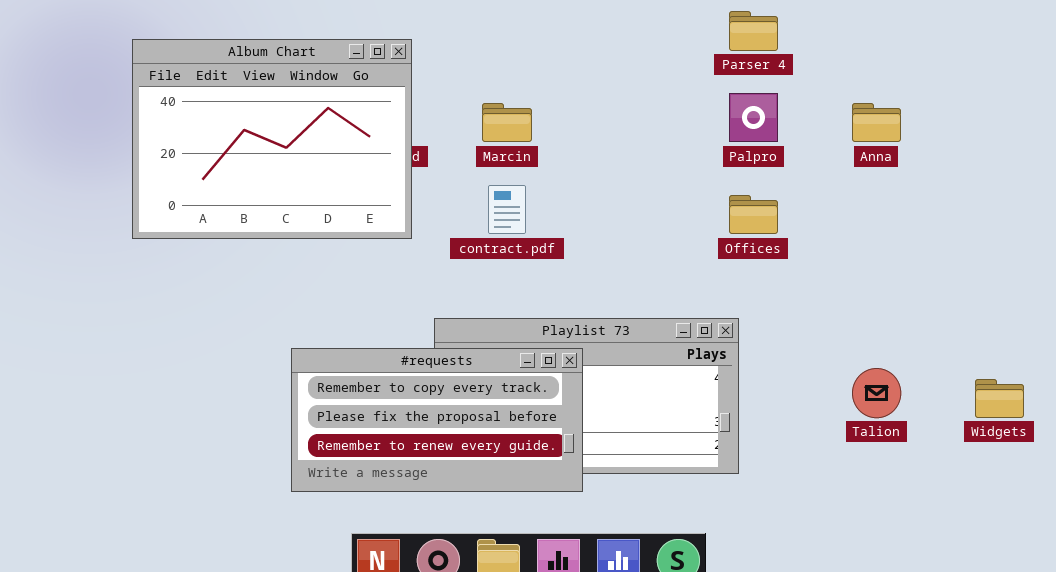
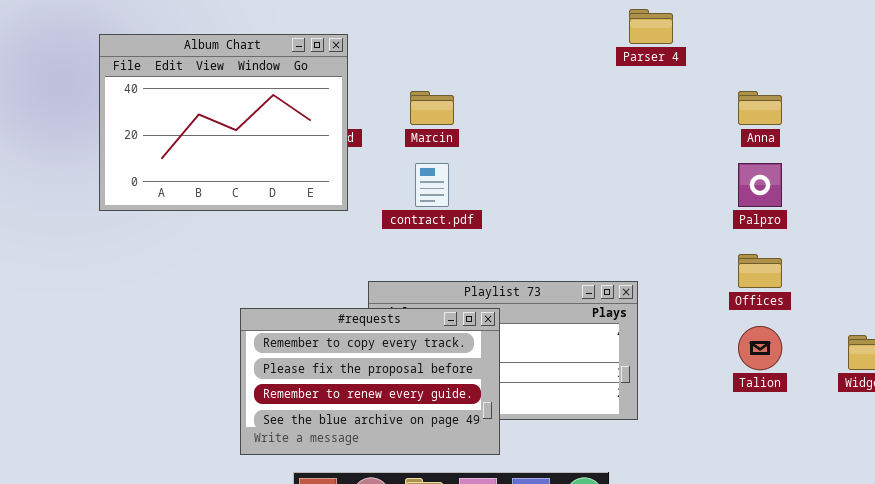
Palpro: [729,93,778,142] -> [738,163,782,207], moved
Offices: [729,195,778,234] -> [738,254,782,288], moved
#requests: [291,348,583,492] -> [240,308,500,455], resized

